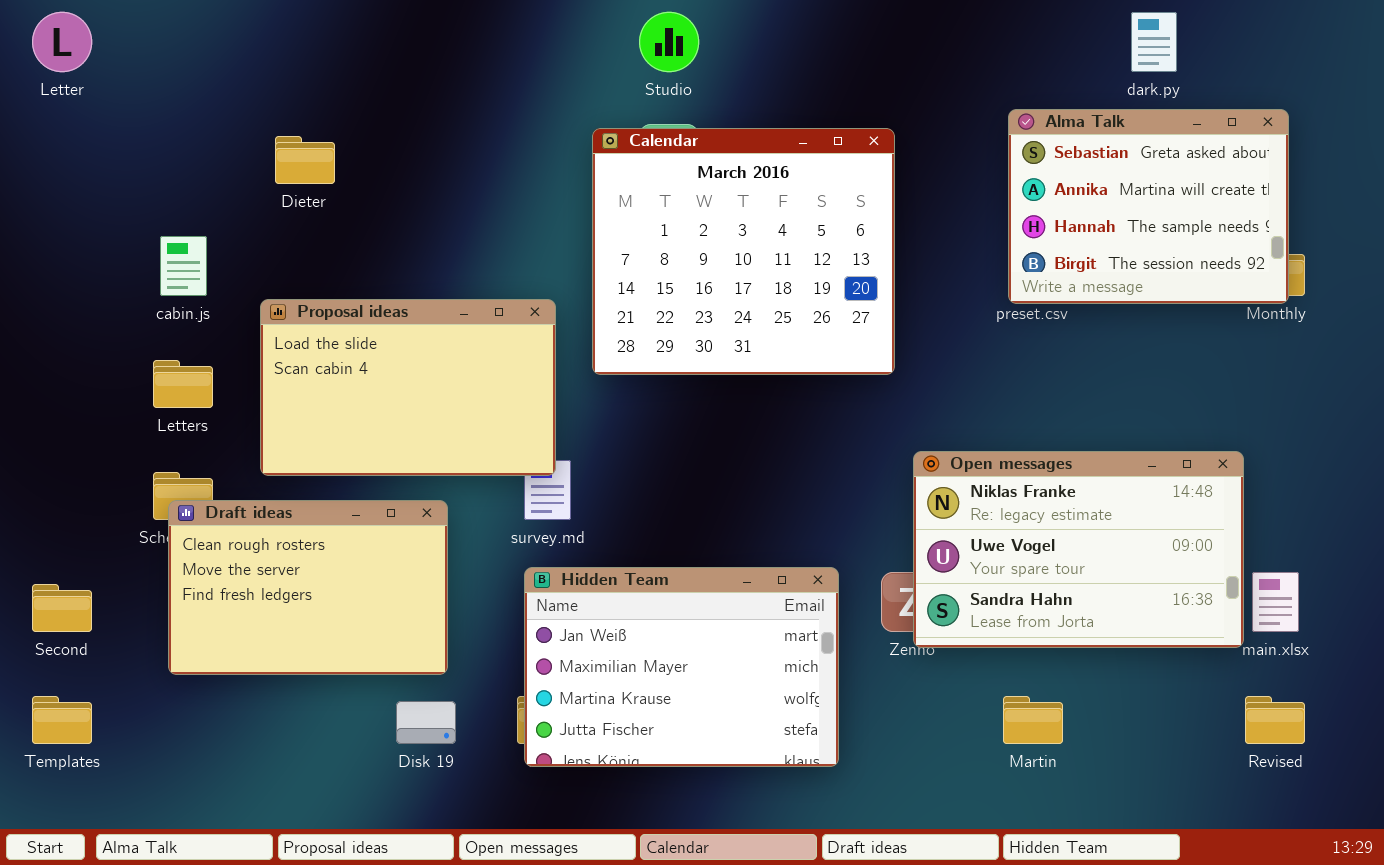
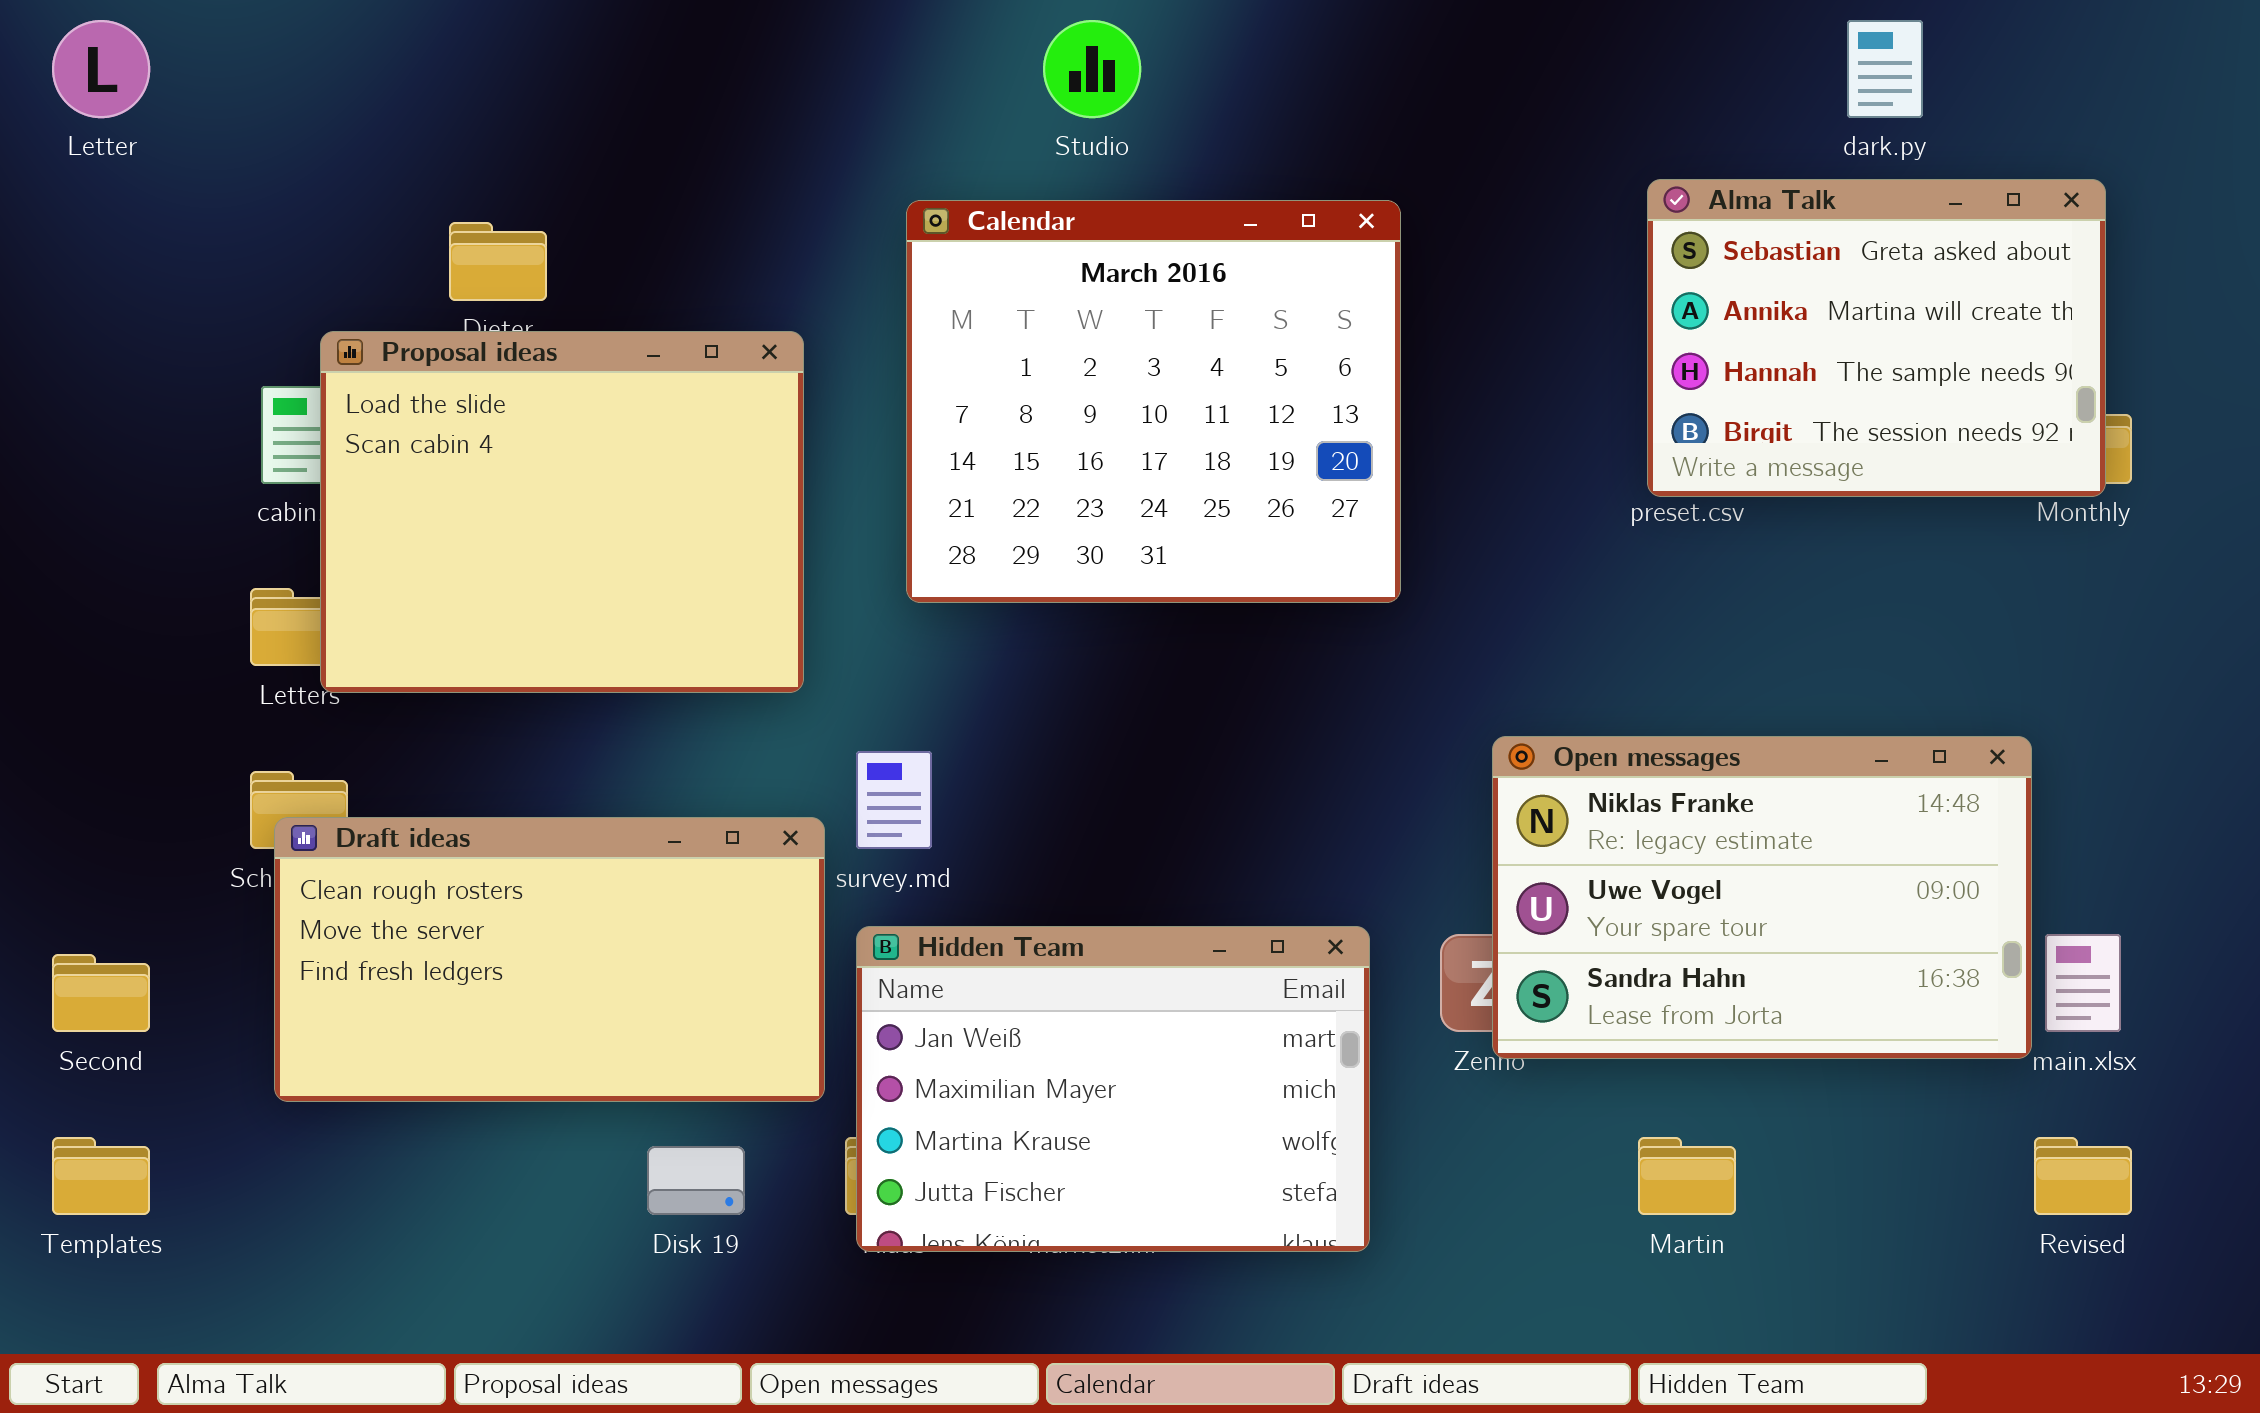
Calendar: [592,128,895,375] -> [906,200,1401,603], moved
Proposal ideas: [260,299,556,476] -> [320,331,804,693], moved, resized
Draft ideas: [168,500,448,675] -> [274,817,825,1102], resized

